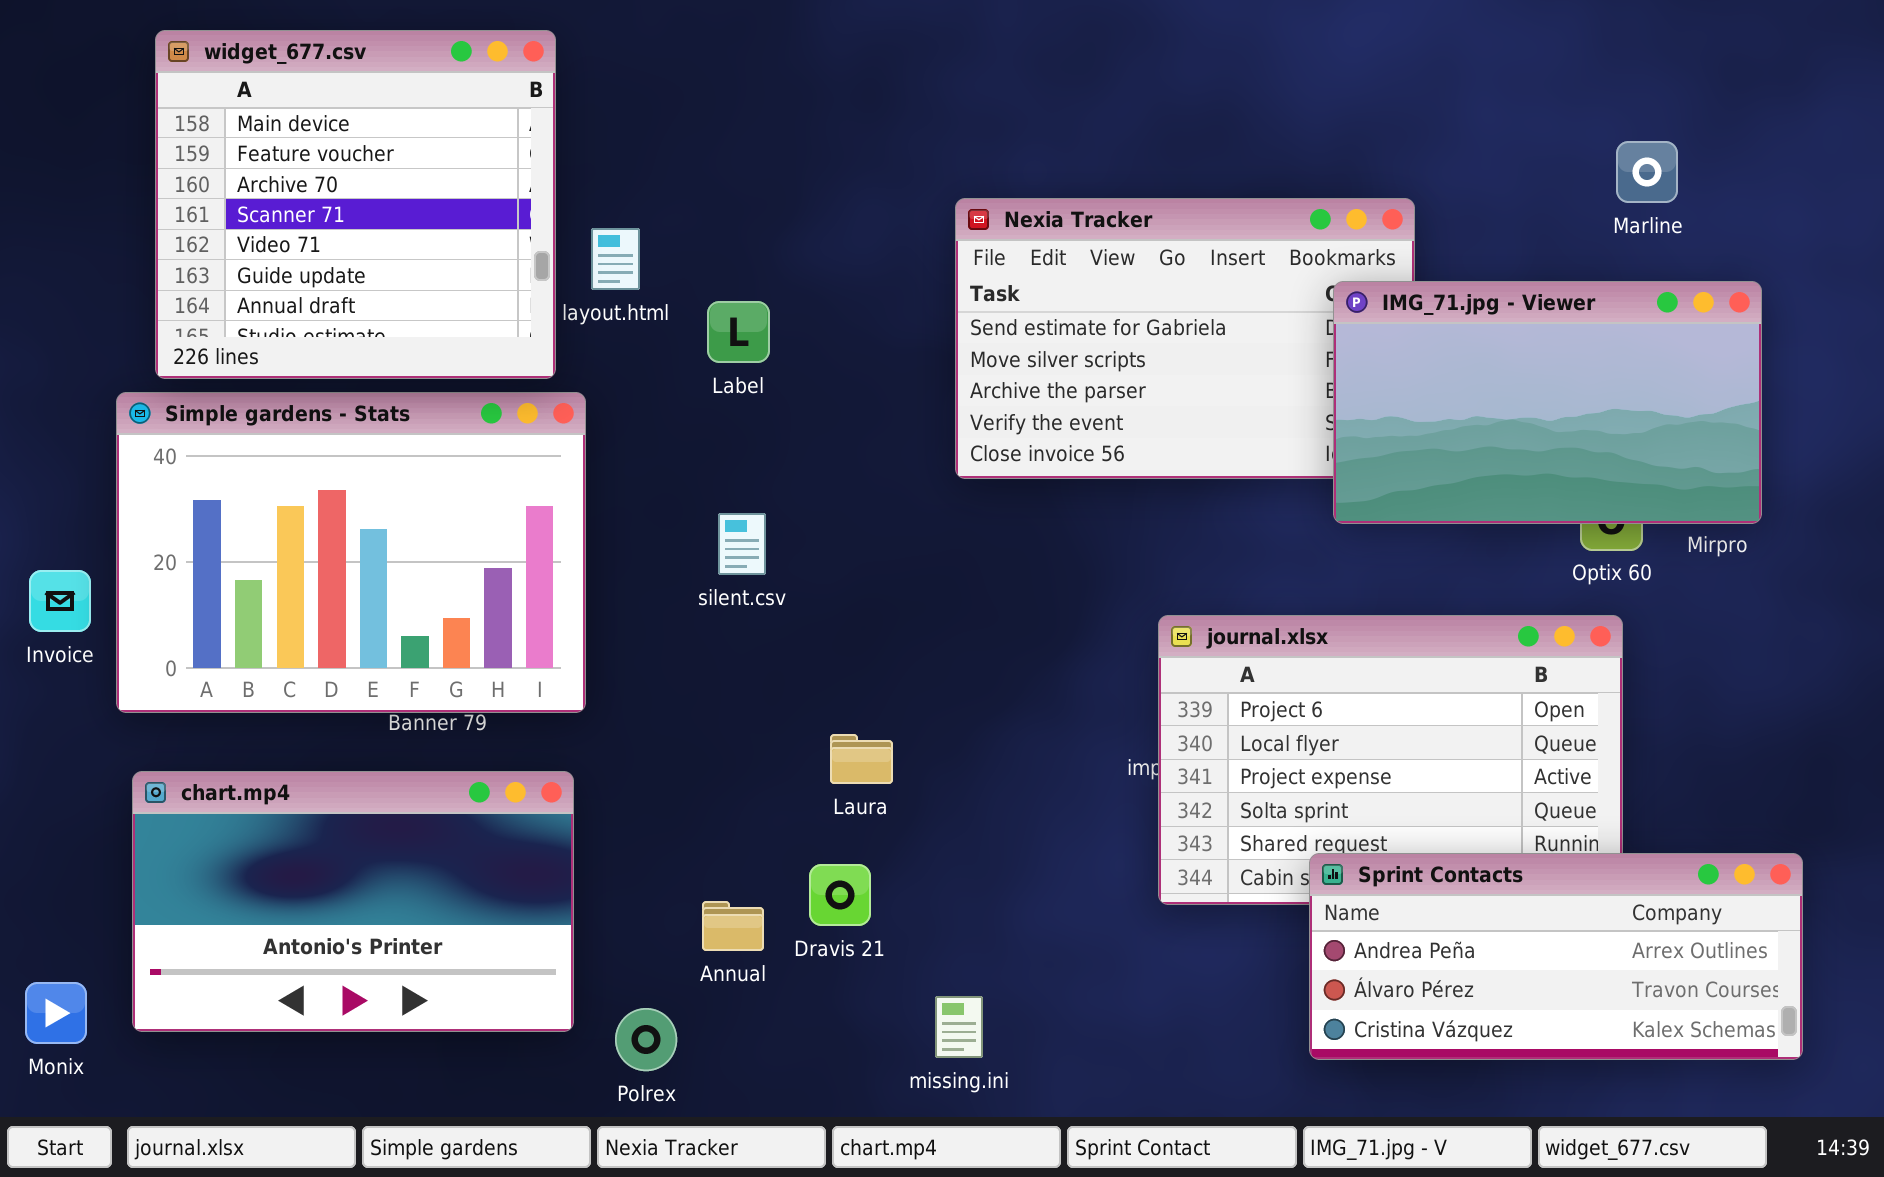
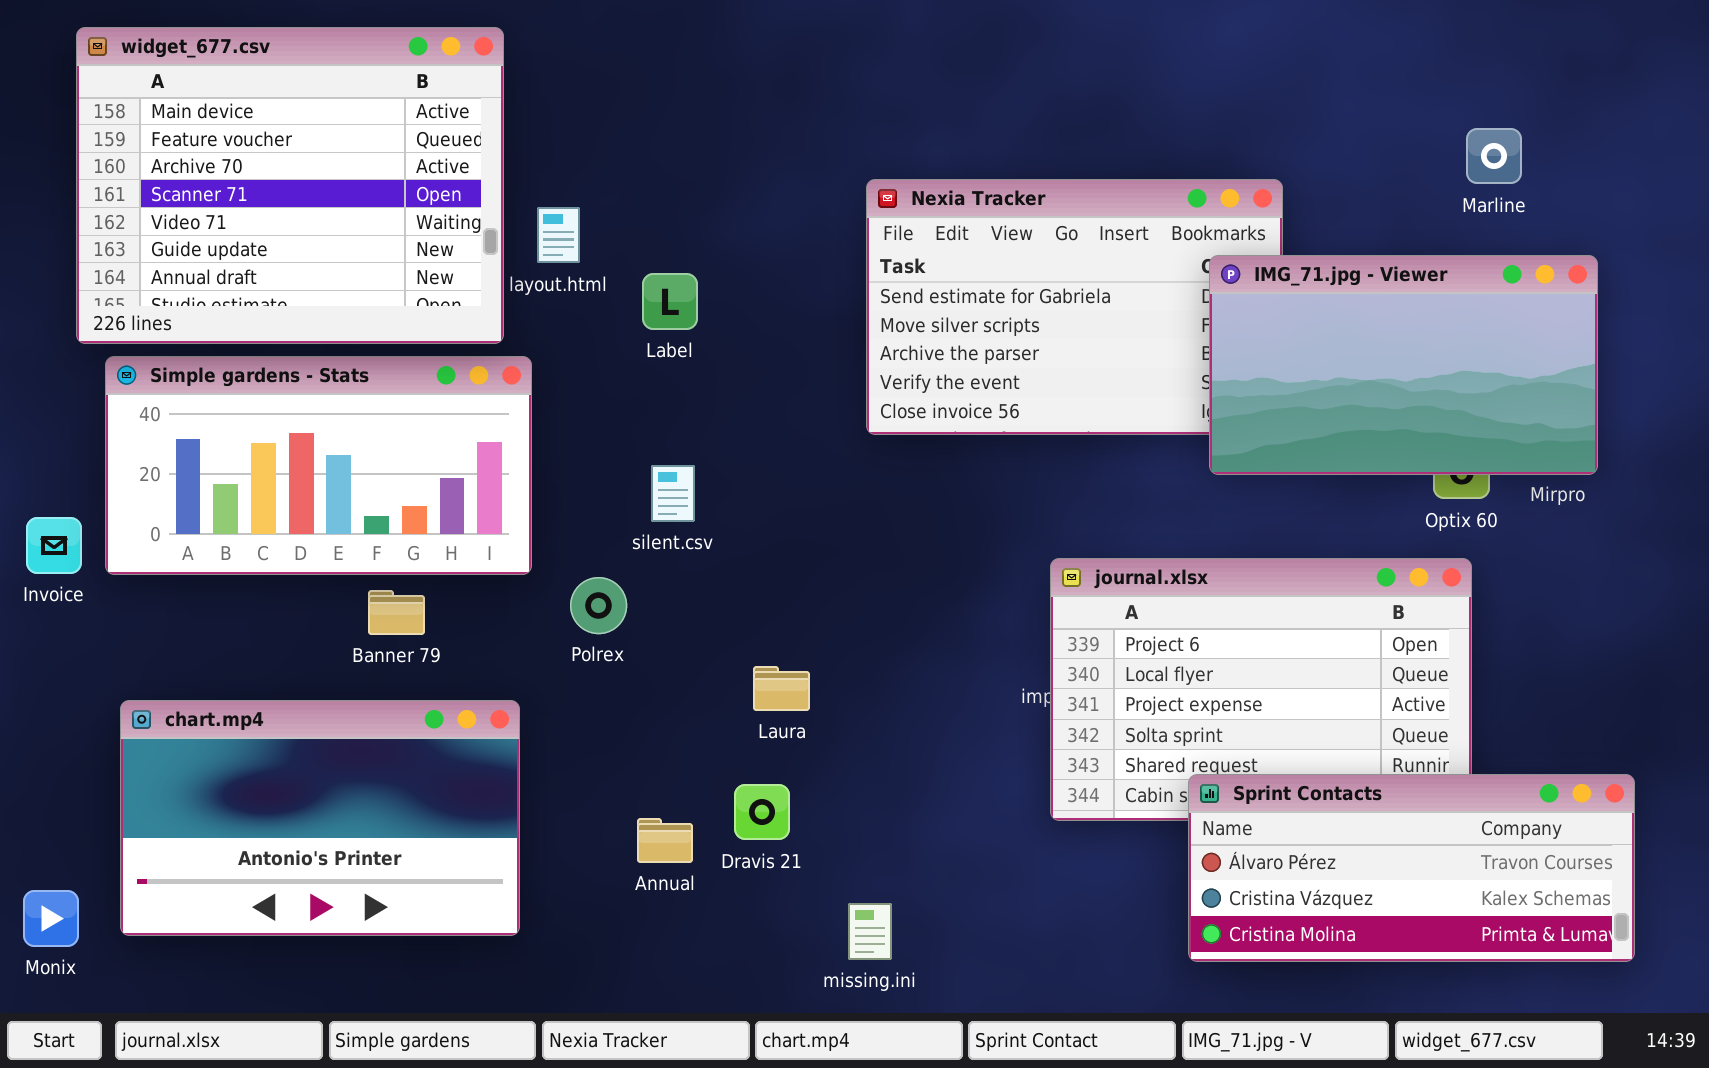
widget_677.csv: [155,30,556,379] -> [76,27,504,344], resized
Simple gardens - Stats: [116,392,586,713] -> [105,356,532,575], resized
Sprint Contacts: [1309,853,1803,1060] -> [1188,774,1635,962], scrolled down 1 row
Polrex: [615,1008,677,1071] -> [570,577,627,634], moved

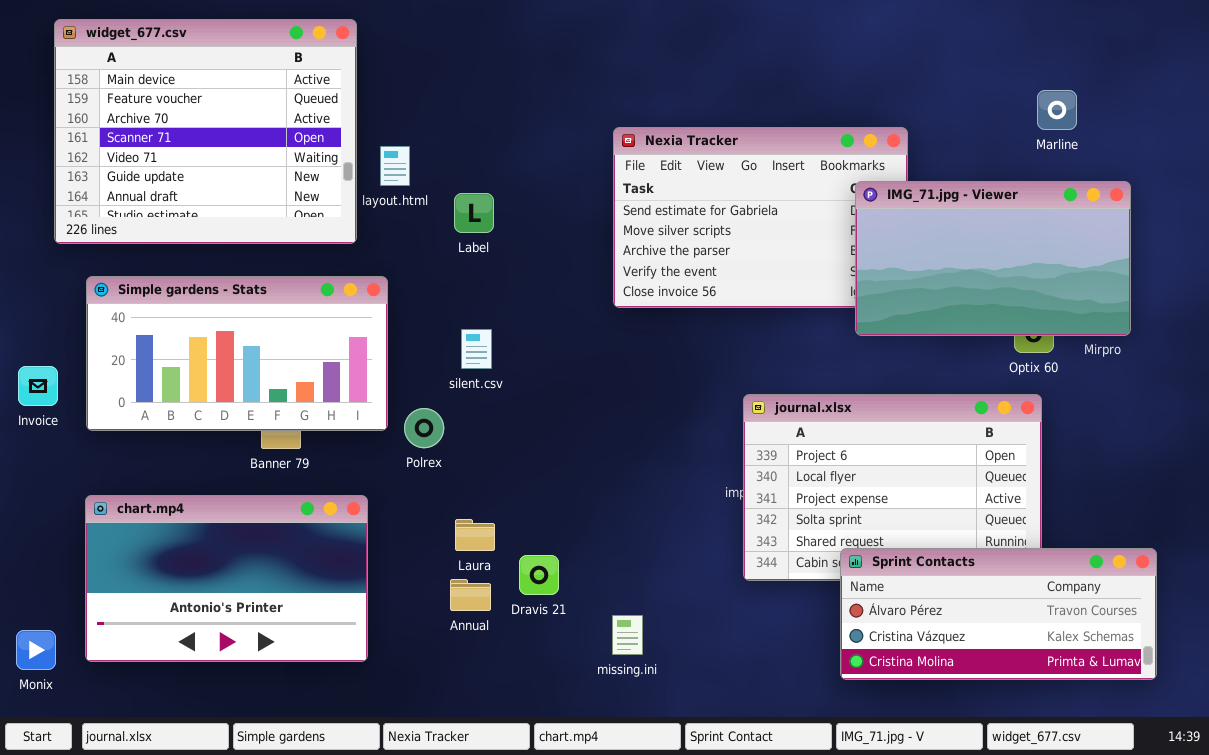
Simple gardens - Stats: [105,356,532,575] -> [86,276,388,431], moved
Laura: [753,666,810,711] -> [455,519,495,551], moved
missing.ini: [848,903,892,960] -> [612,615,643,655], moved

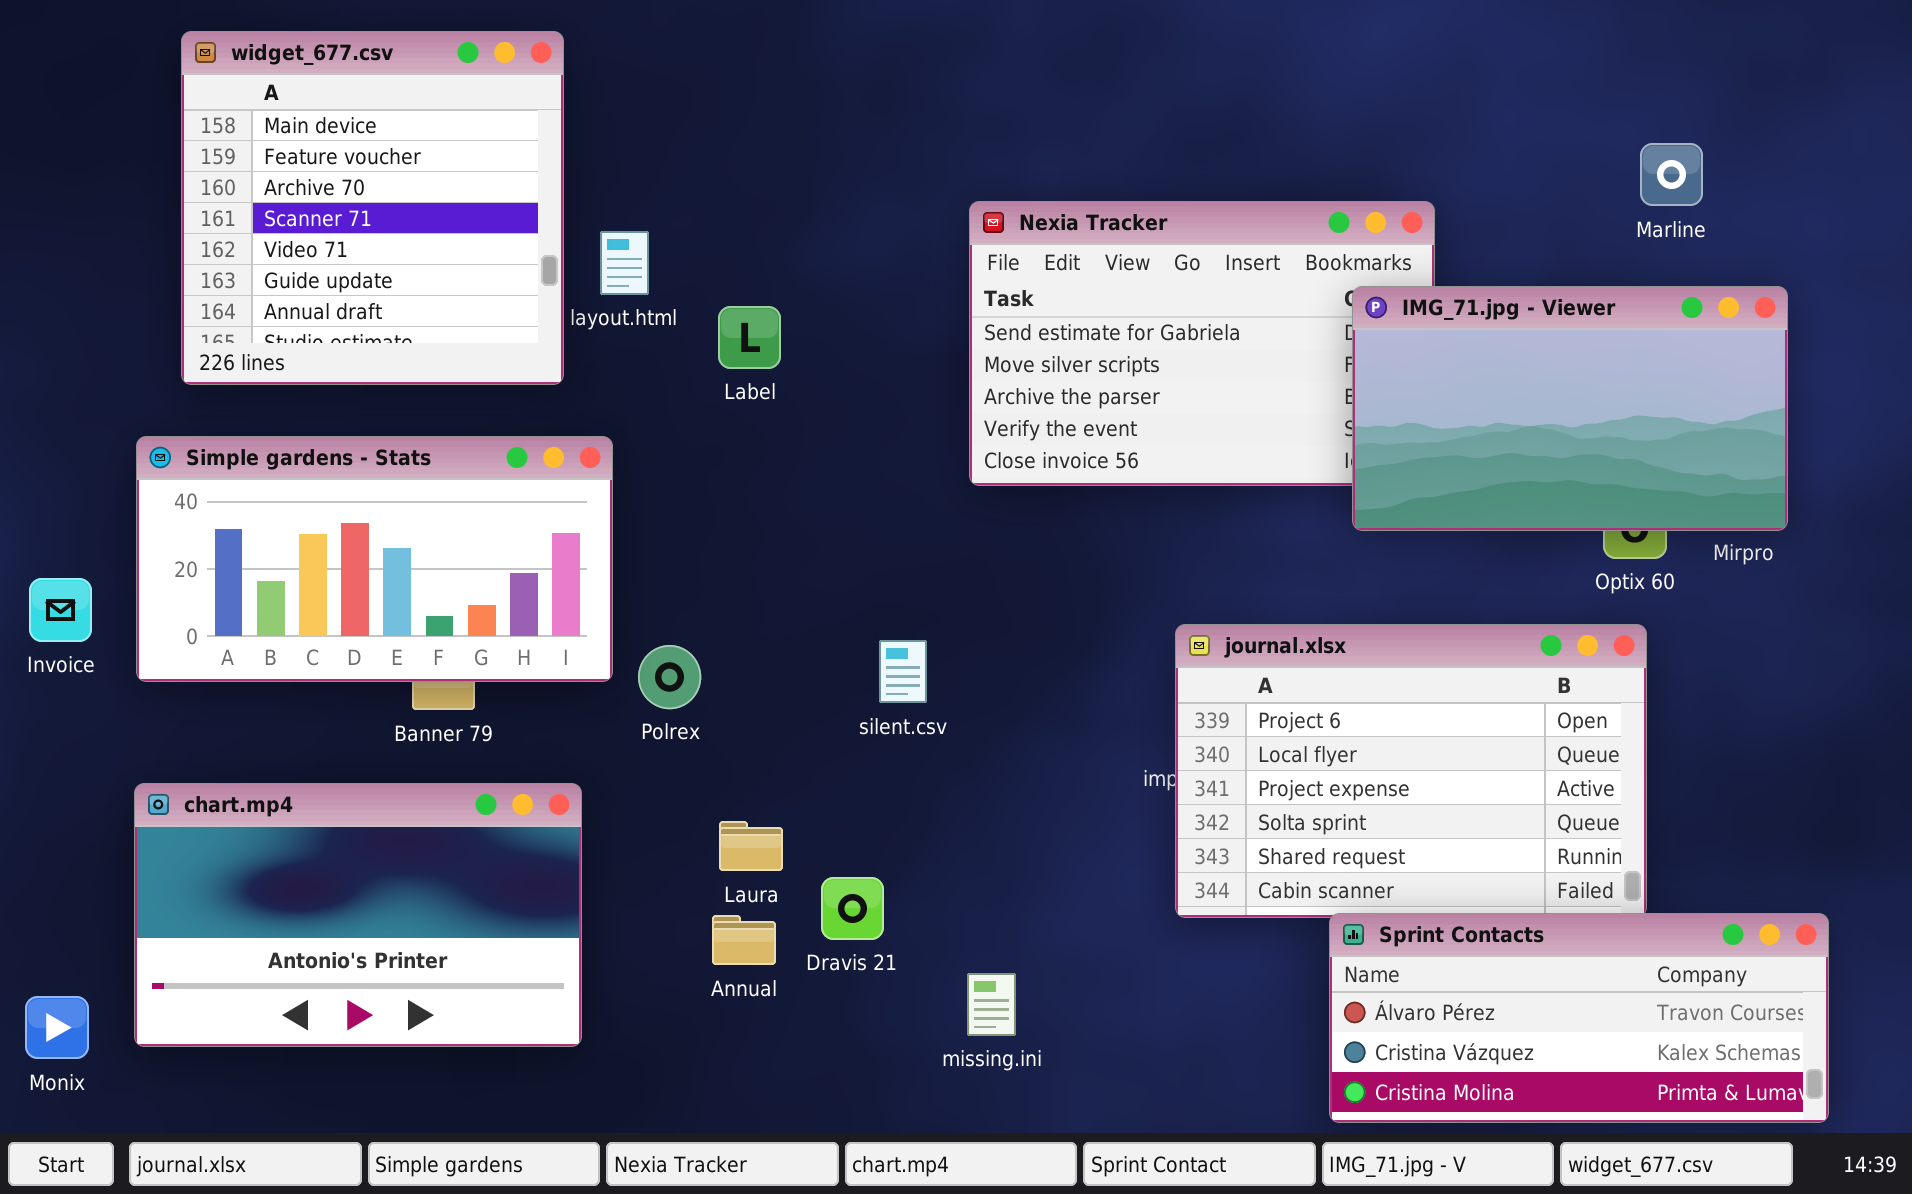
widget_677.csv: [54,19,357,244] -> [181,31,564,385], resized
silent.csv: [461,329,492,369] -> [879,640,927,703], moved
Sprint Contacts: [840,548,1157,680] -> [1329,913,1829,1123], moved

